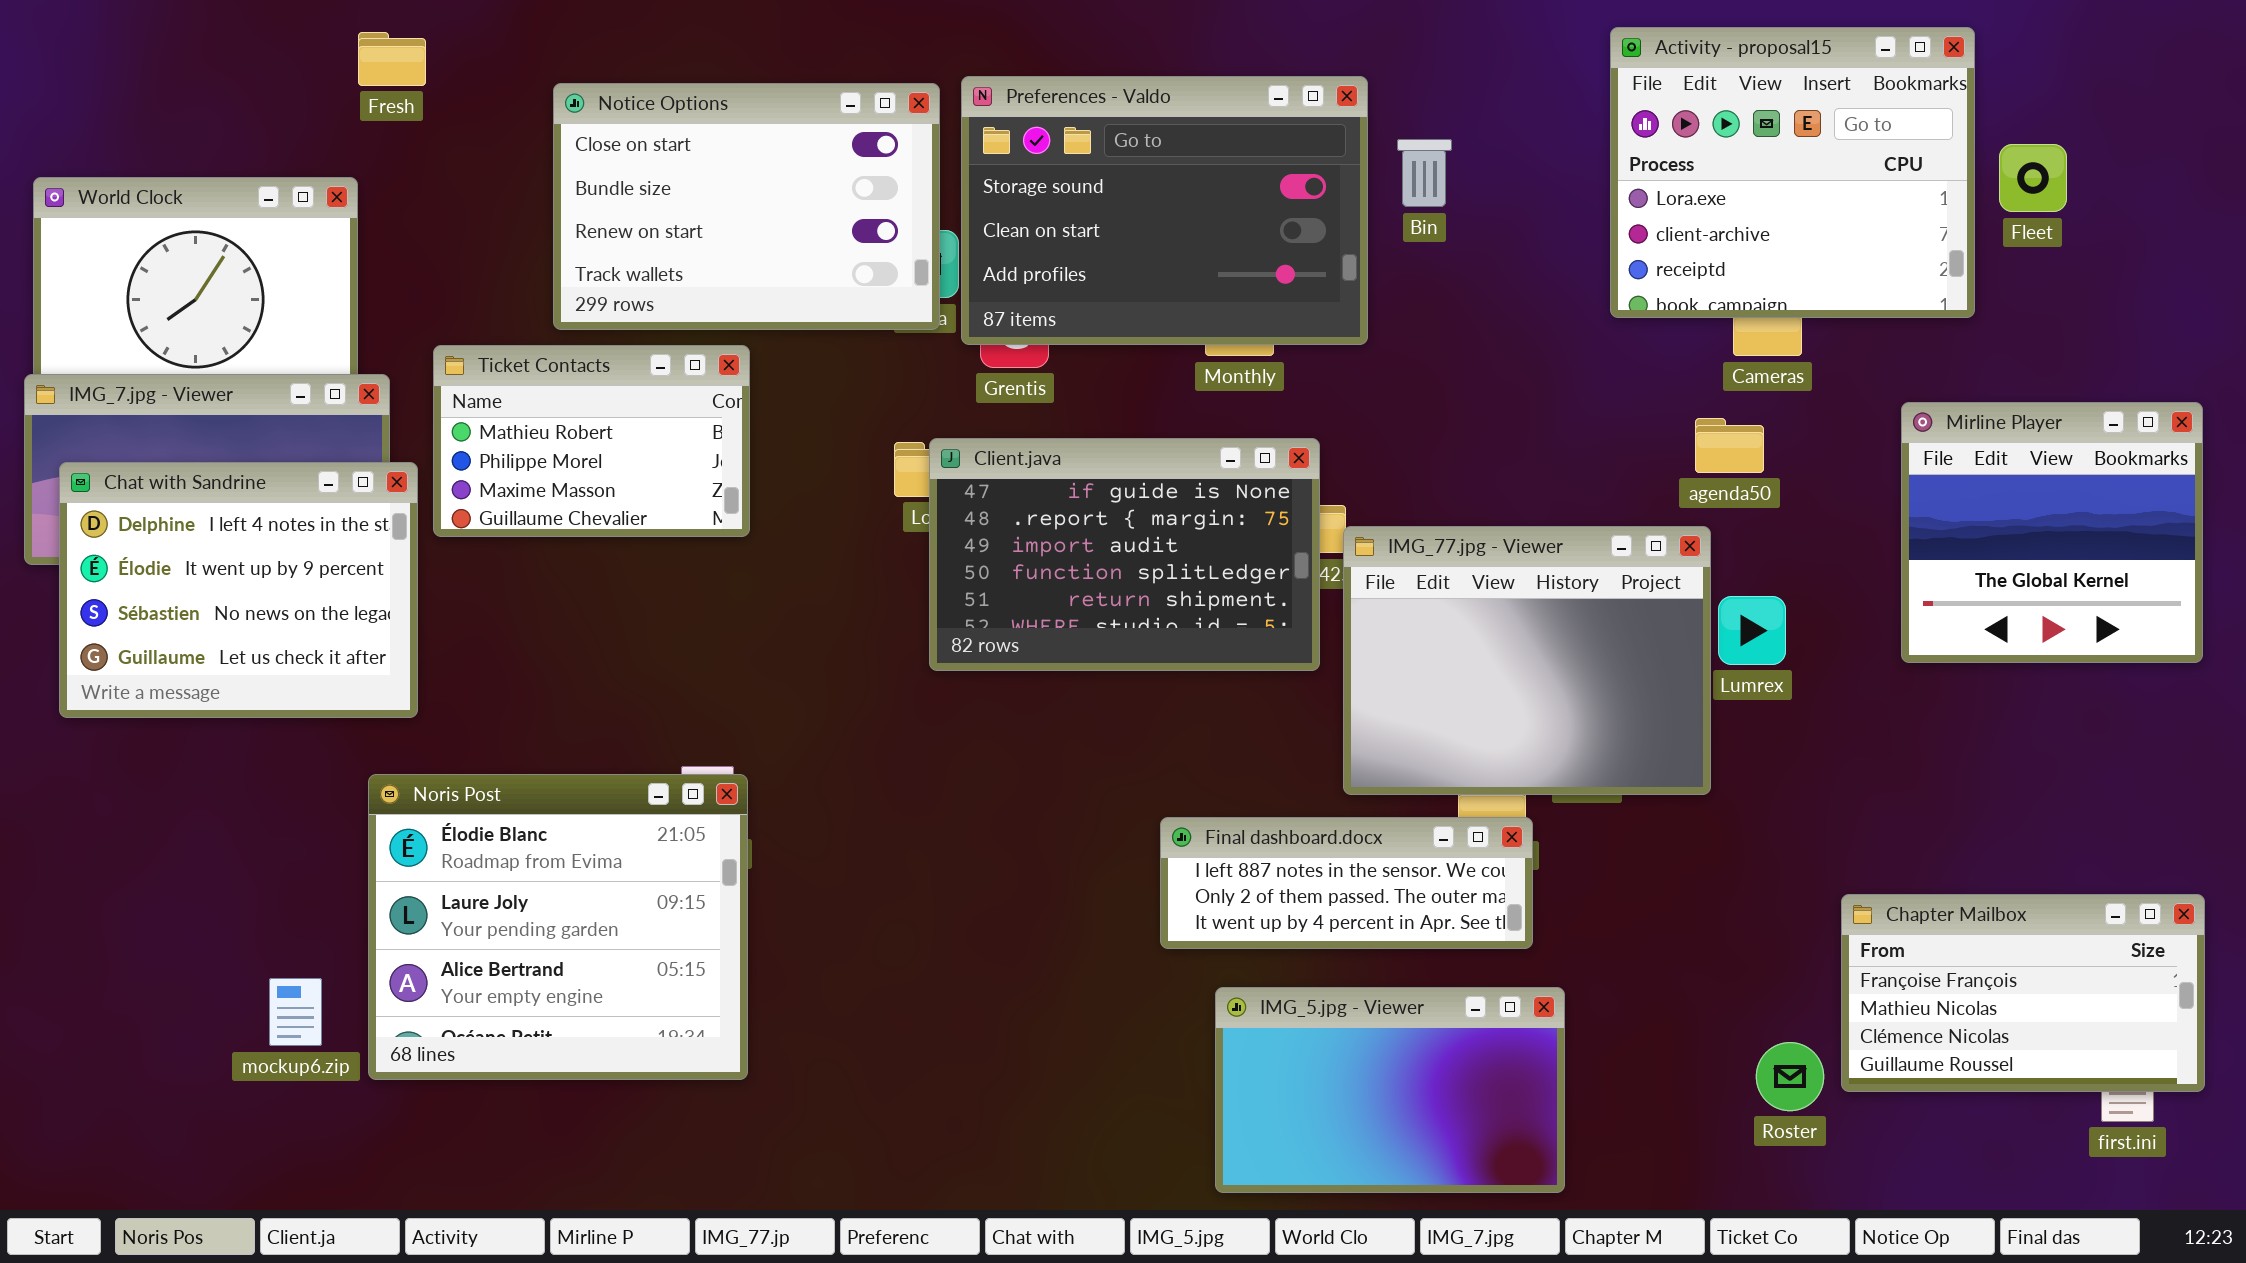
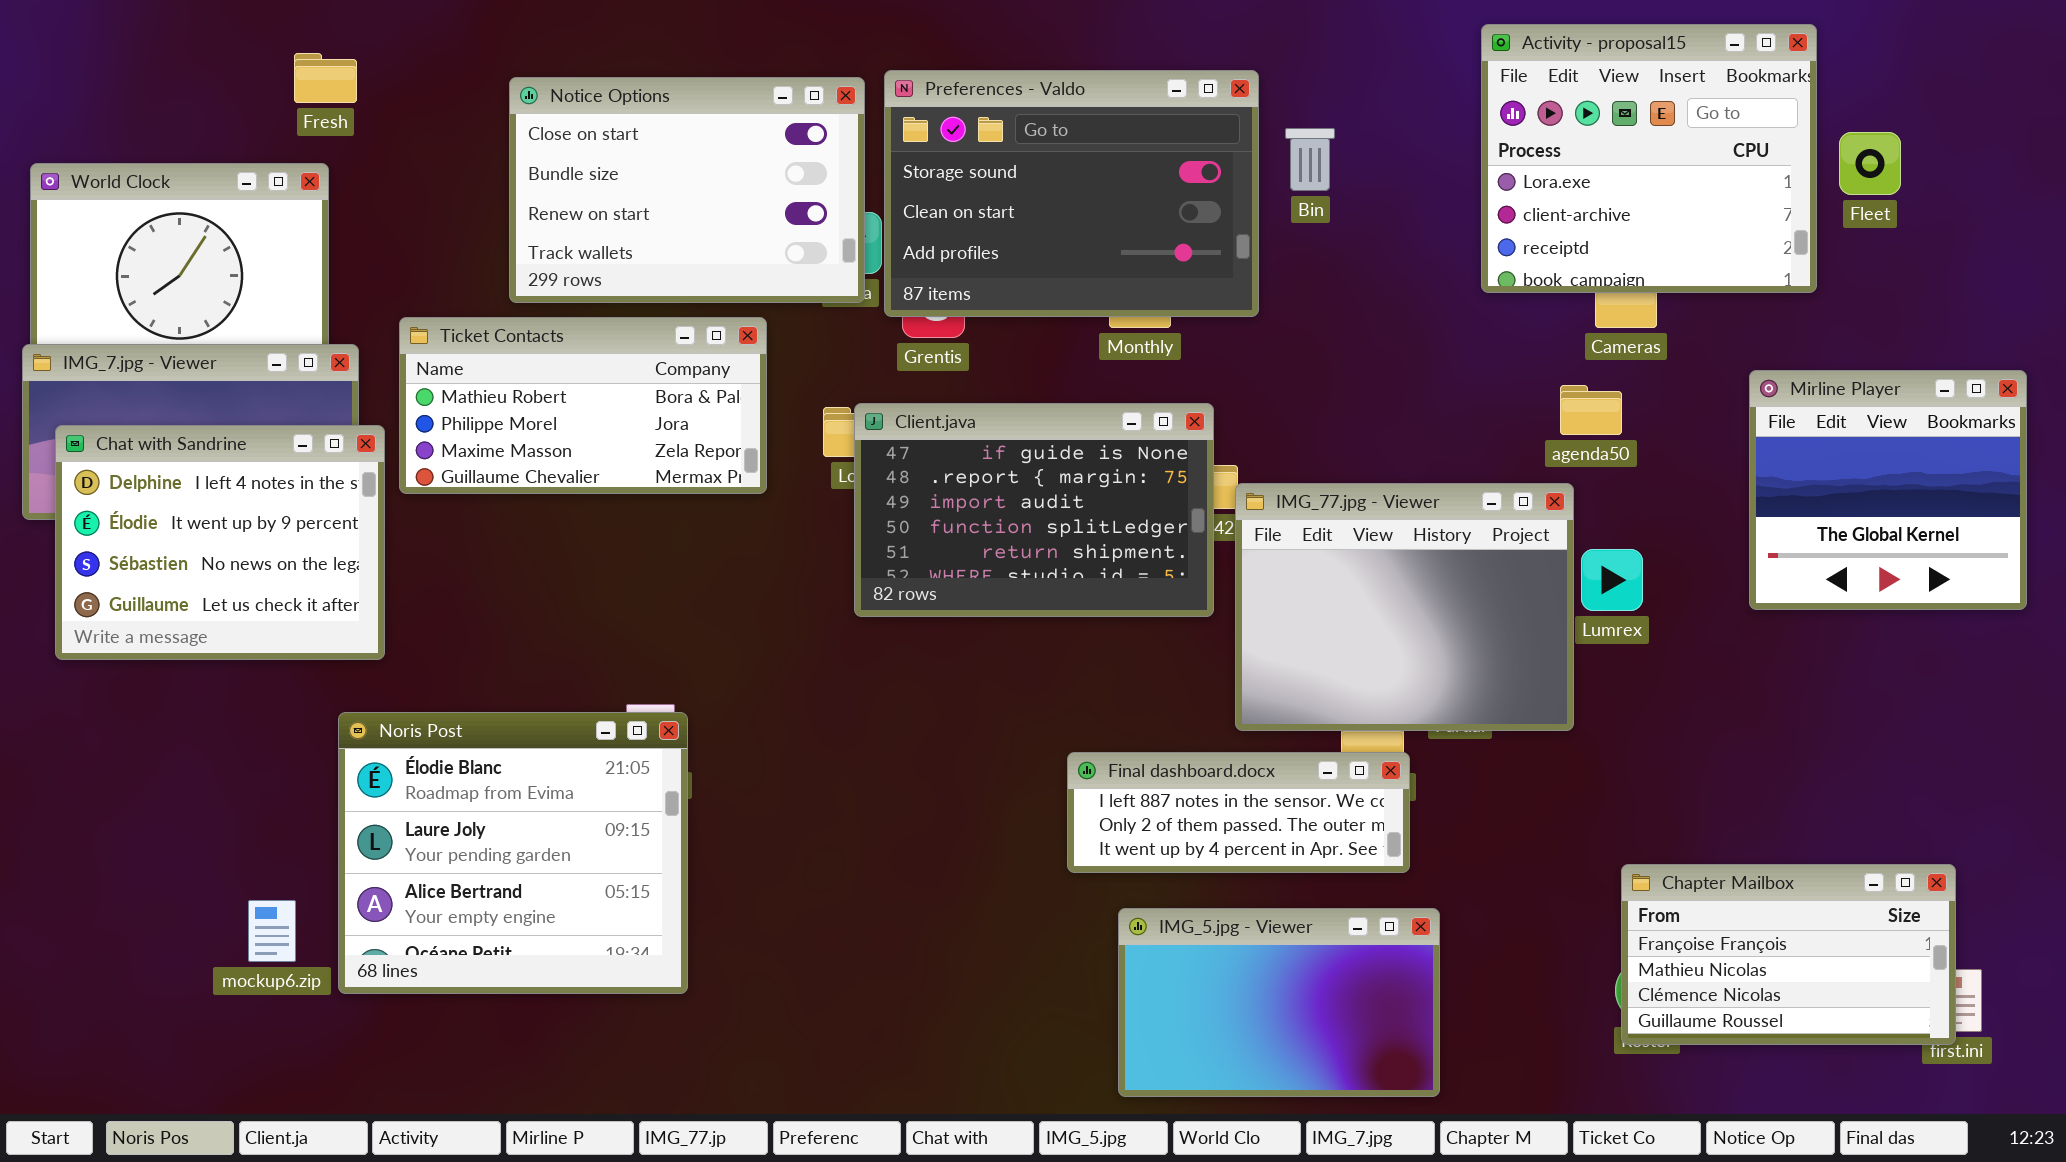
Fresh: [358,32,426,86] -> [294,53,357,103], moved
Ticket Contacts: [433,345,750,537] -> [399,317,767,494], resized
Chapter Mailbox: [1841,894,2205,1092] -> [1621,864,1956,1045], moved

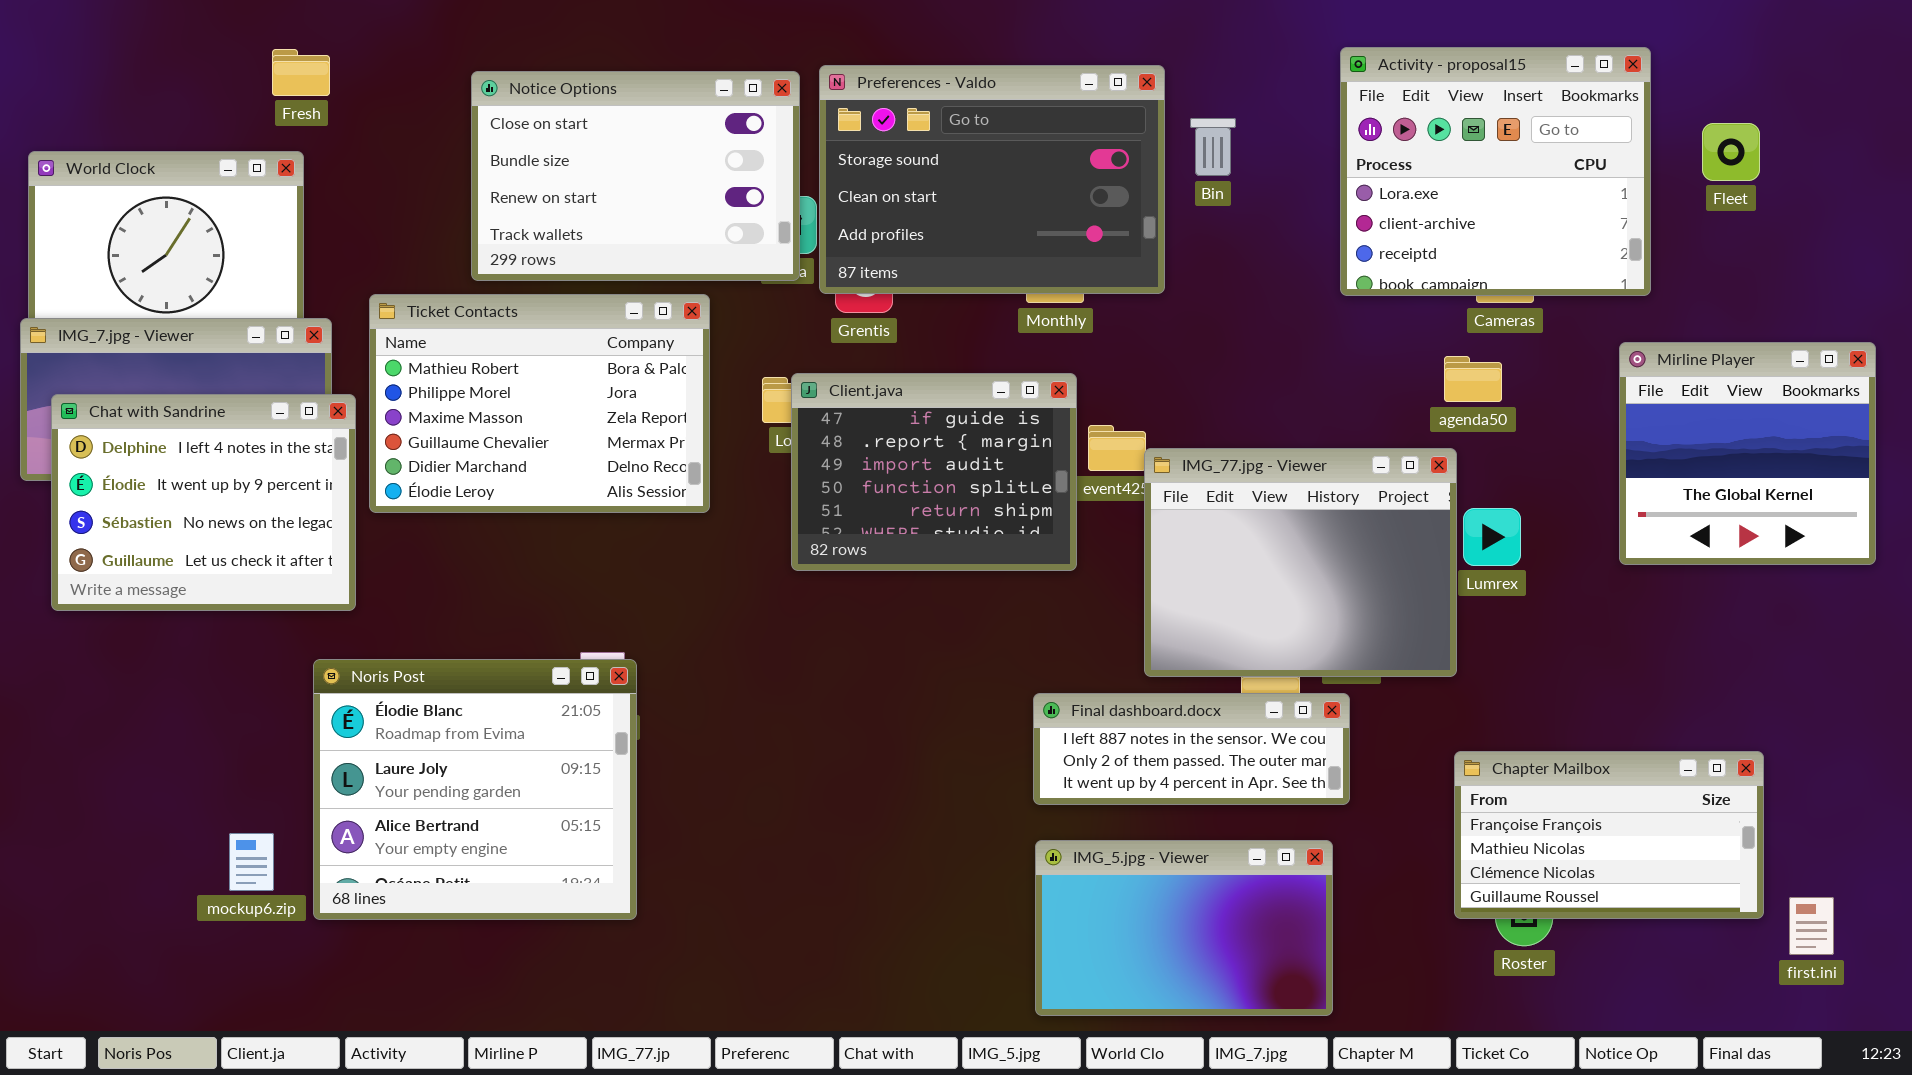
Activity - proposal15: [1481,24,1817,293] -> [1340,47,1651,296], moved
Ticket Contacts: [399,317,767,494] -> [369,294,710,513], resized
Client.java: [854,403,1214,617] -> [791,373,1077,571], resized
Final dashboard.docx: [1067,752,1410,873] -> [1033,693,1350,805], moved
Chapter Mailbox: [1621,864,1956,1045] -> [1454,751,1764,919], moved

